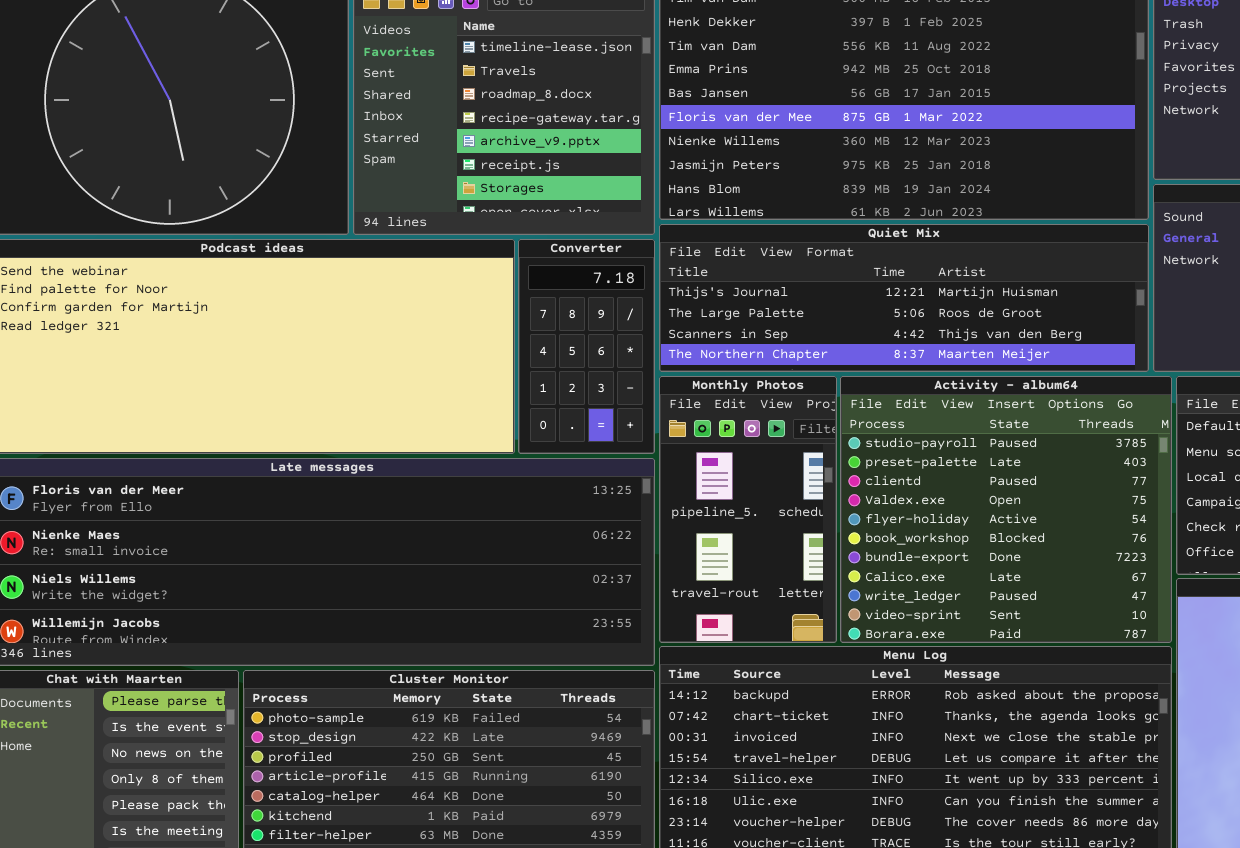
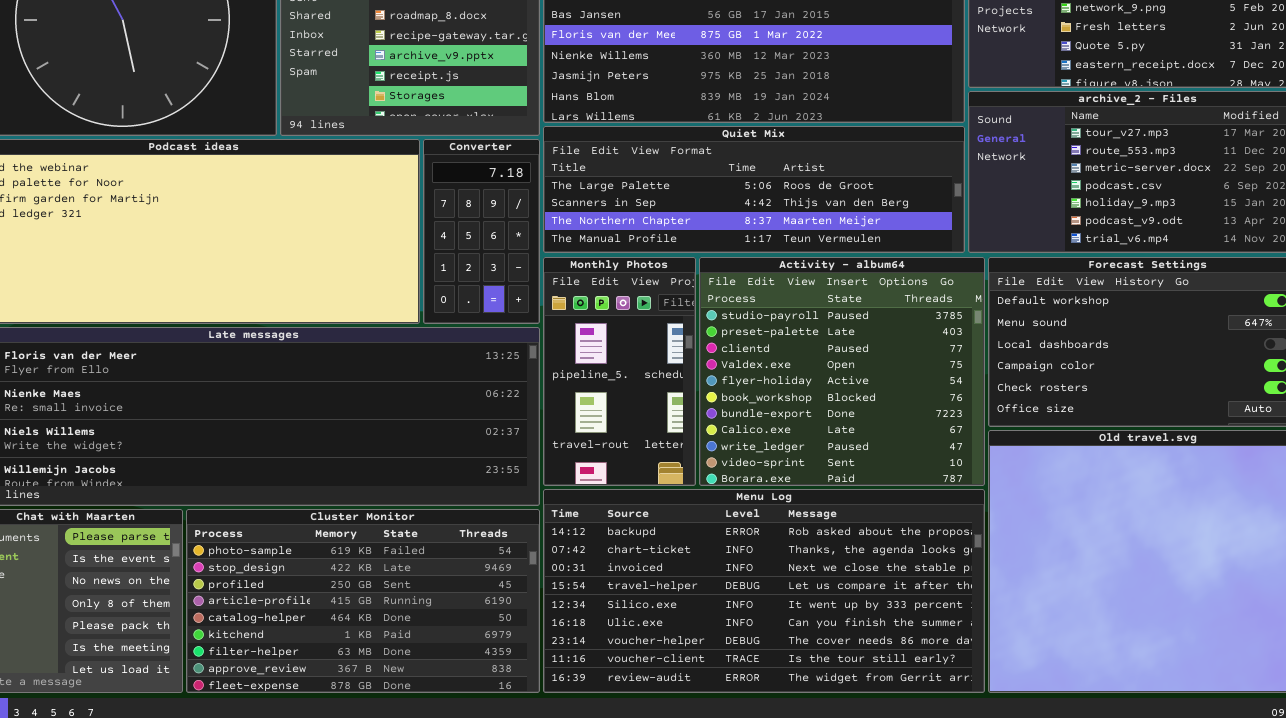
Quiet Mix: [659,224,1149,372] -> [543,126,965,253], scrolled down 1 row

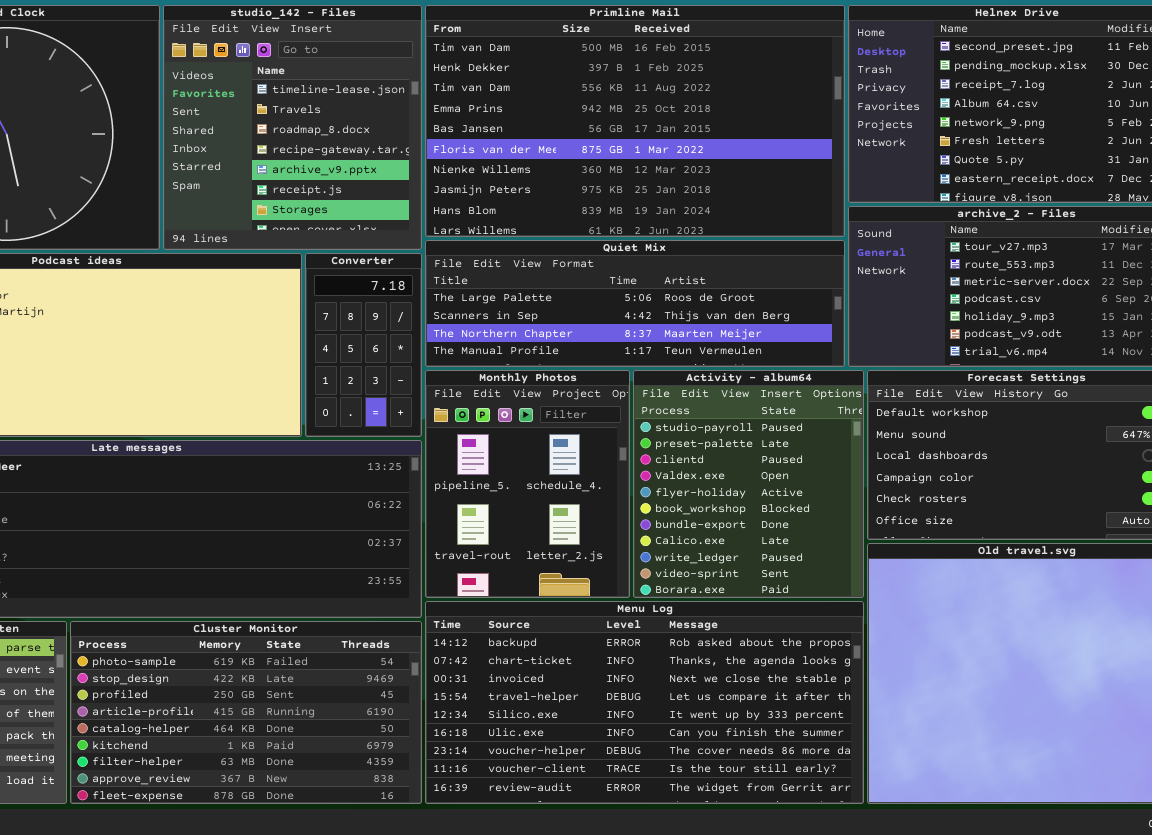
Monthly Photos: [543,257,696,486] -> [425,370,630,598], resized
Activity - album64: [699,257,985,486] -> [633,370,864,598], resized

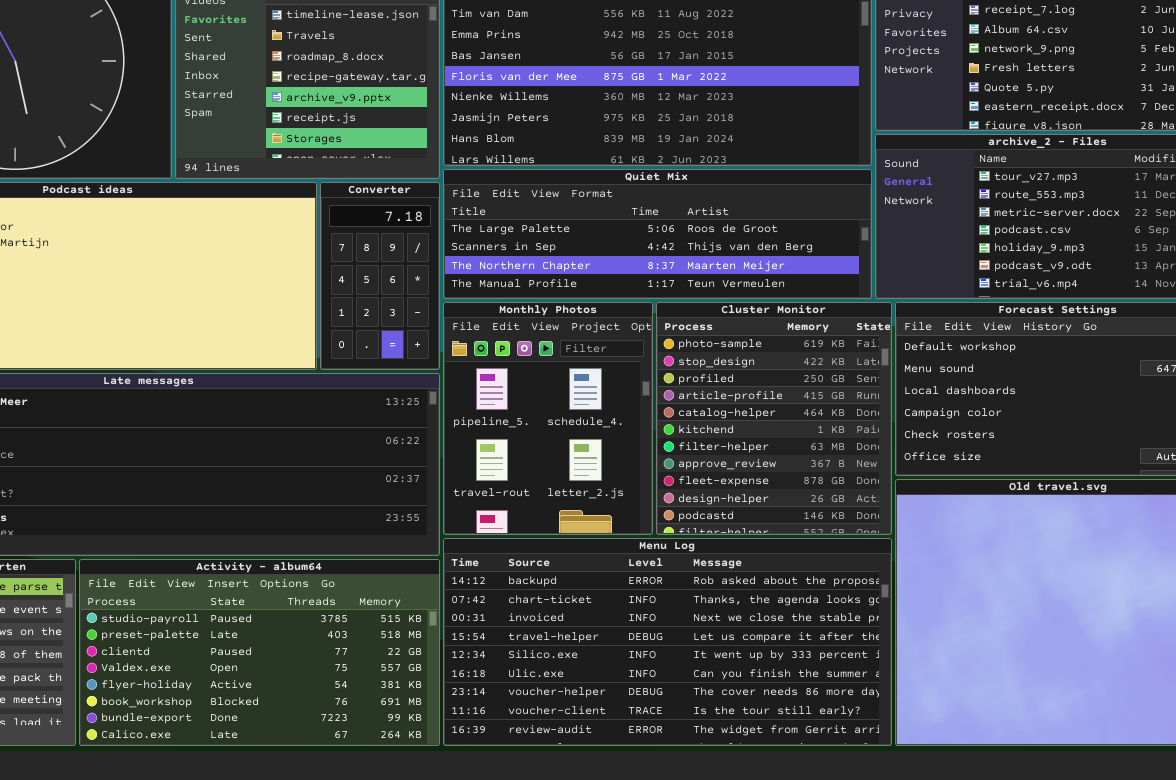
Activity - album64: [633,370,864,598] -> [79,559,440,746], moved, resized
Cluster Monitor: [70,621,422,804] -> [656,302,892,535], moved, resized

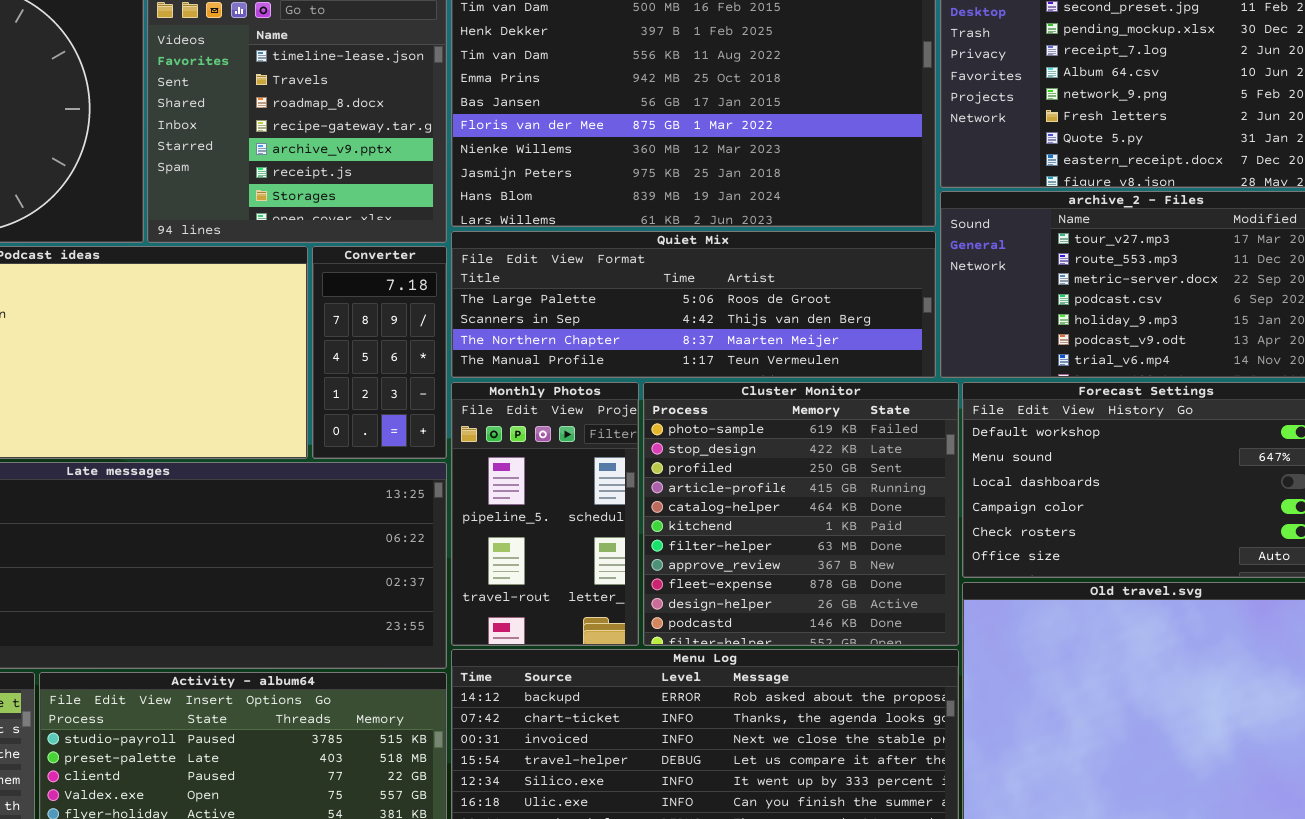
Monthly Photos: [443,302,653,535] -> [451,382,639,646], resized
Cluster Monitor: [656,302,892,535] -> [643,382,959,646], resized

